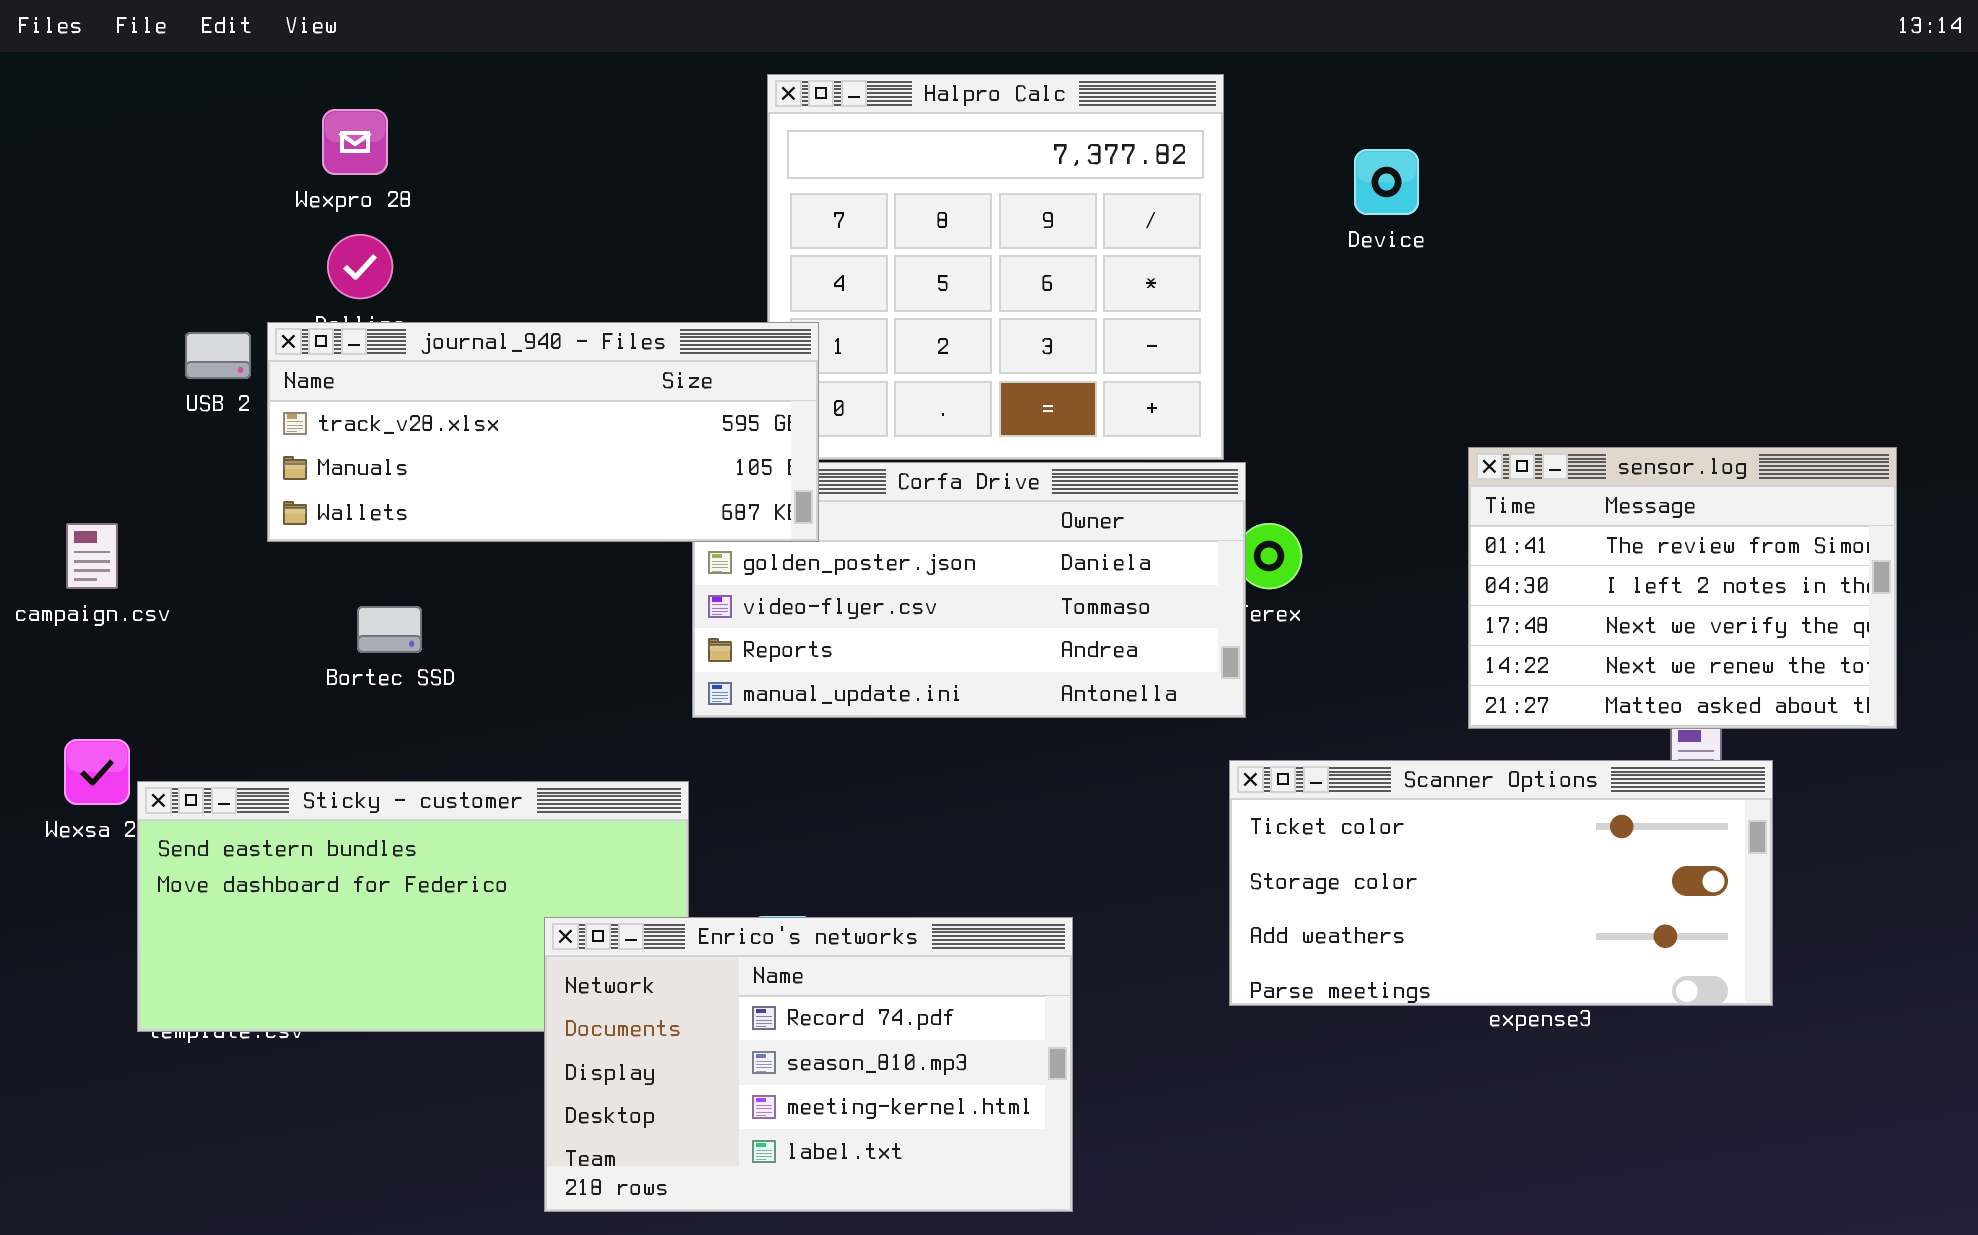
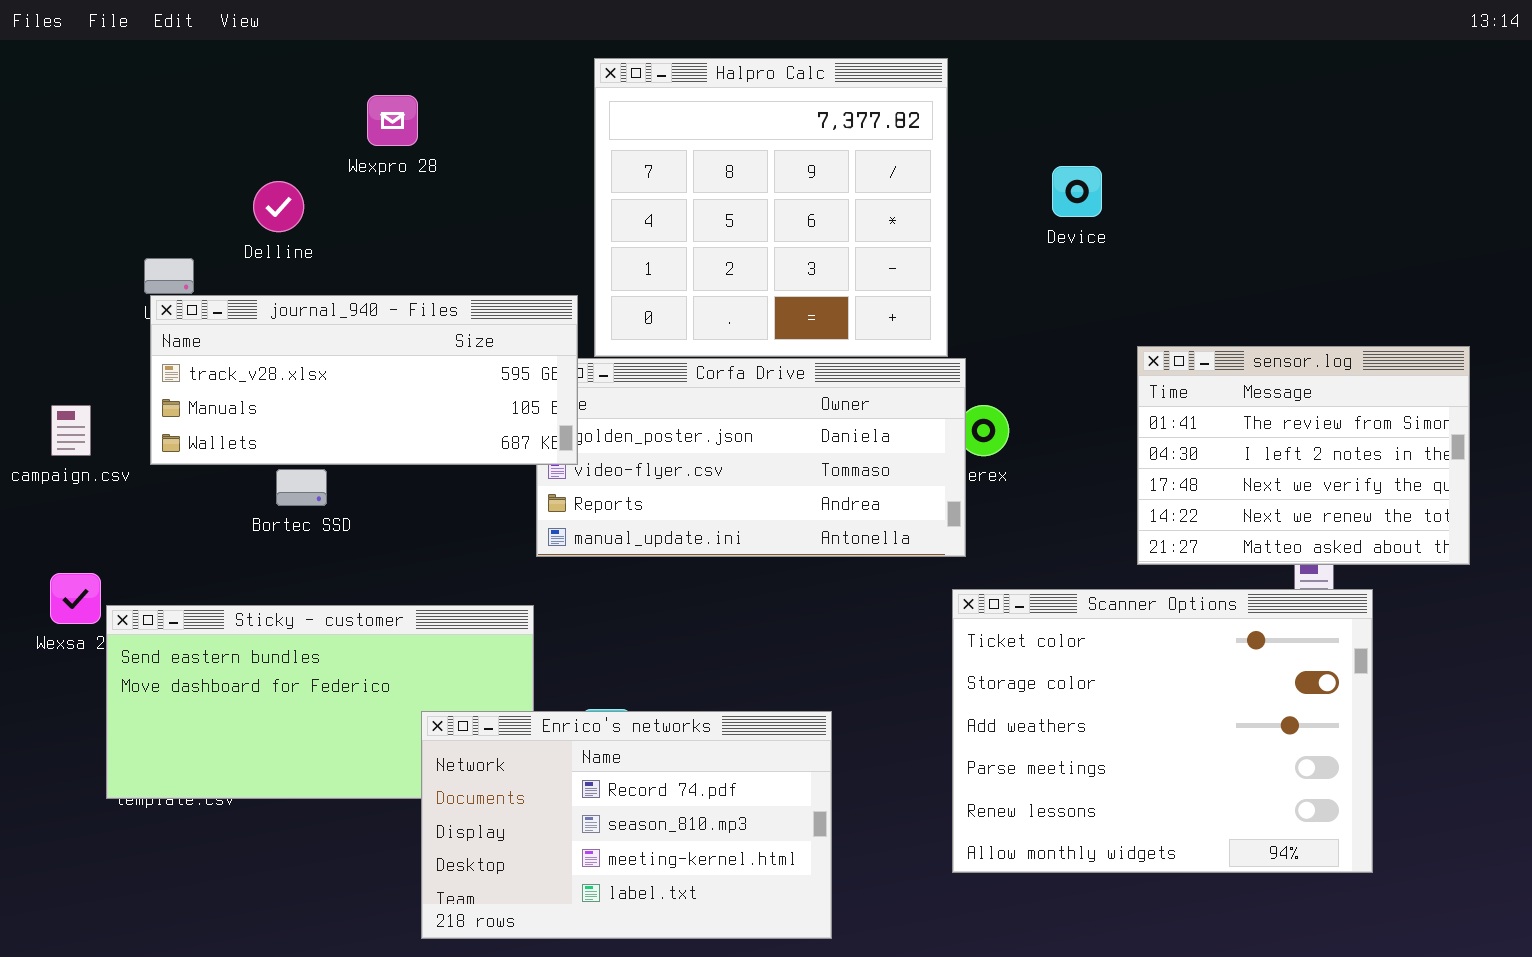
Wexpro 28: [322,109,388,175] -> [367,95,418,146], moved
Device: [1354,149,1419,215] -> [1052,166,1102,217], moved
journal_940 - Files: [267,322,819,542] -> [150,295,578,465], moved
Scanner Options: [1229,760,1773,1006] -> [952,589,1373,873], resized

